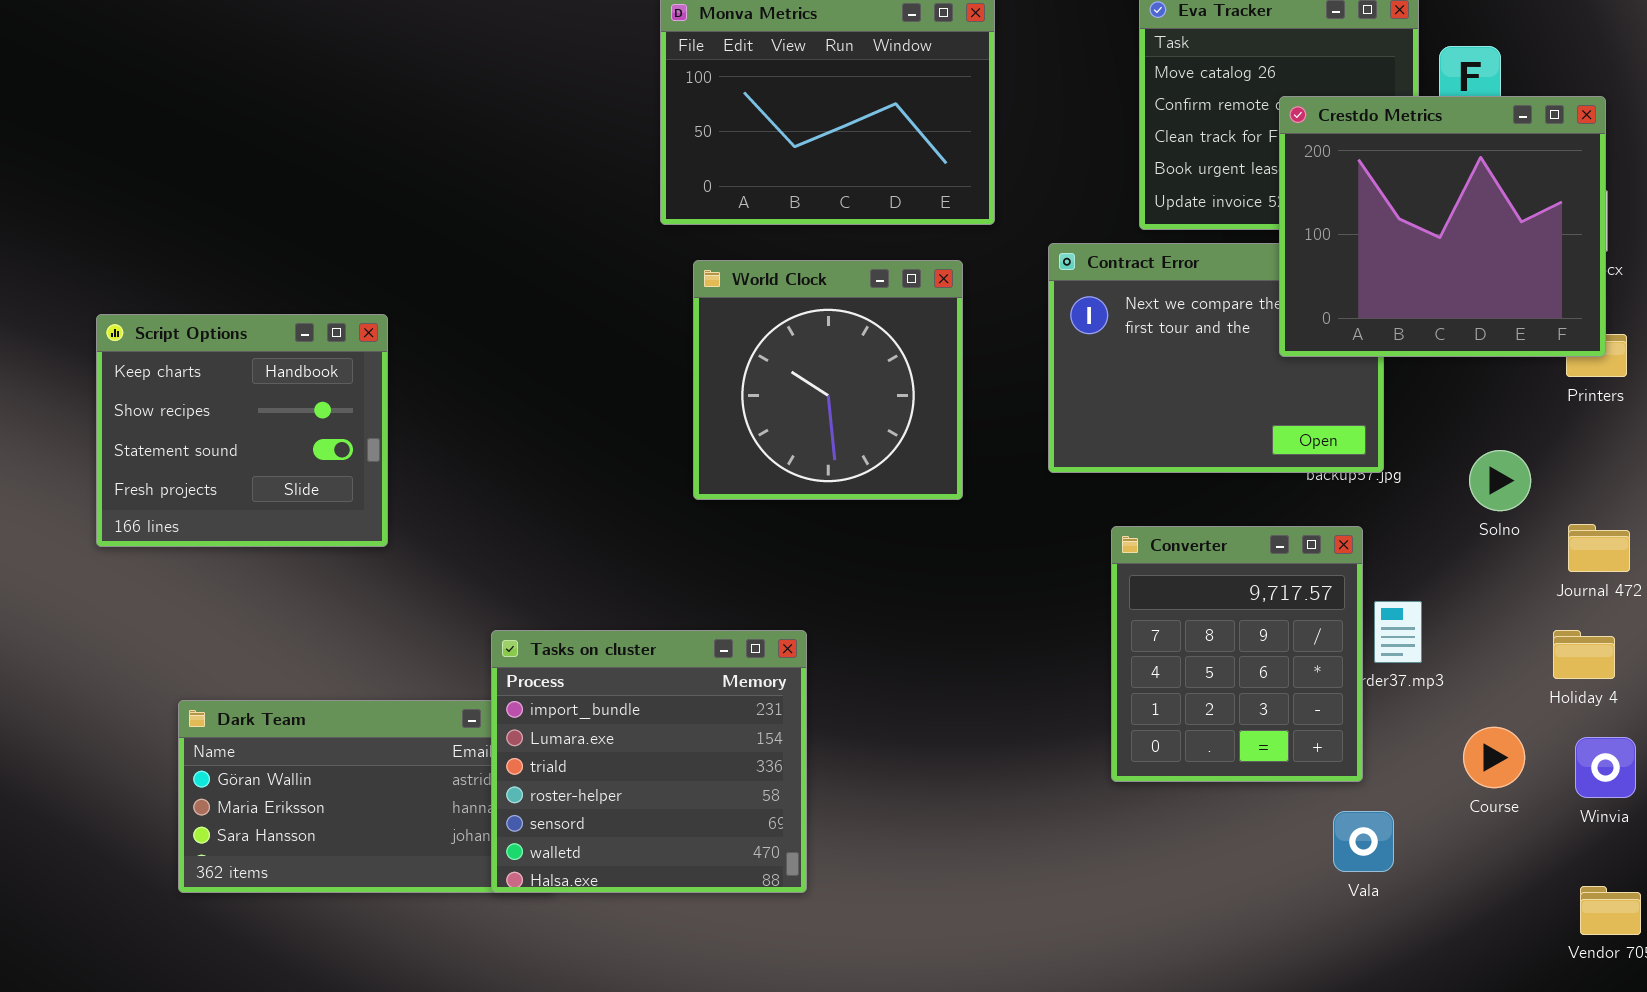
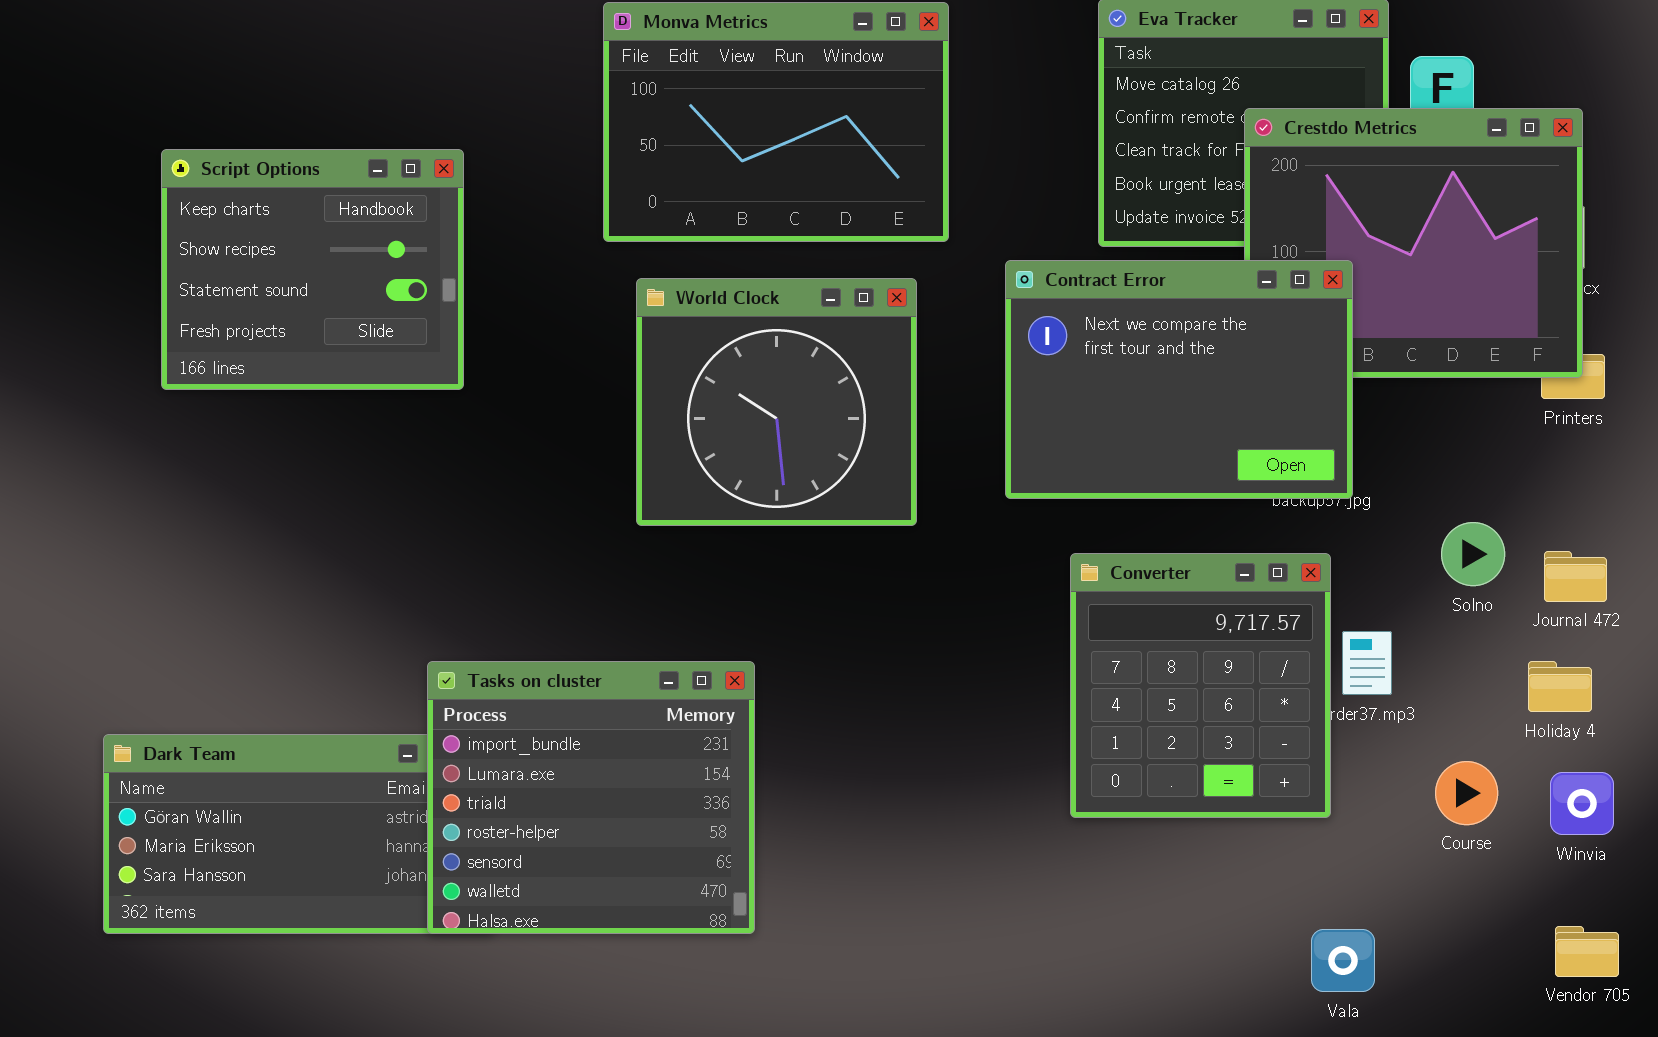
Contract Error: [1048,243,1384,473] -> [1005,260,1353,499], raised
Script Options: [96,314,388,547] -> [161,149,464,390], moved
Solno: [1469,450,1531,511] -> [1441,522,1505,586], moved
Vala: [1333,811,1394,872] -> [1311,929,1375,992], moved

